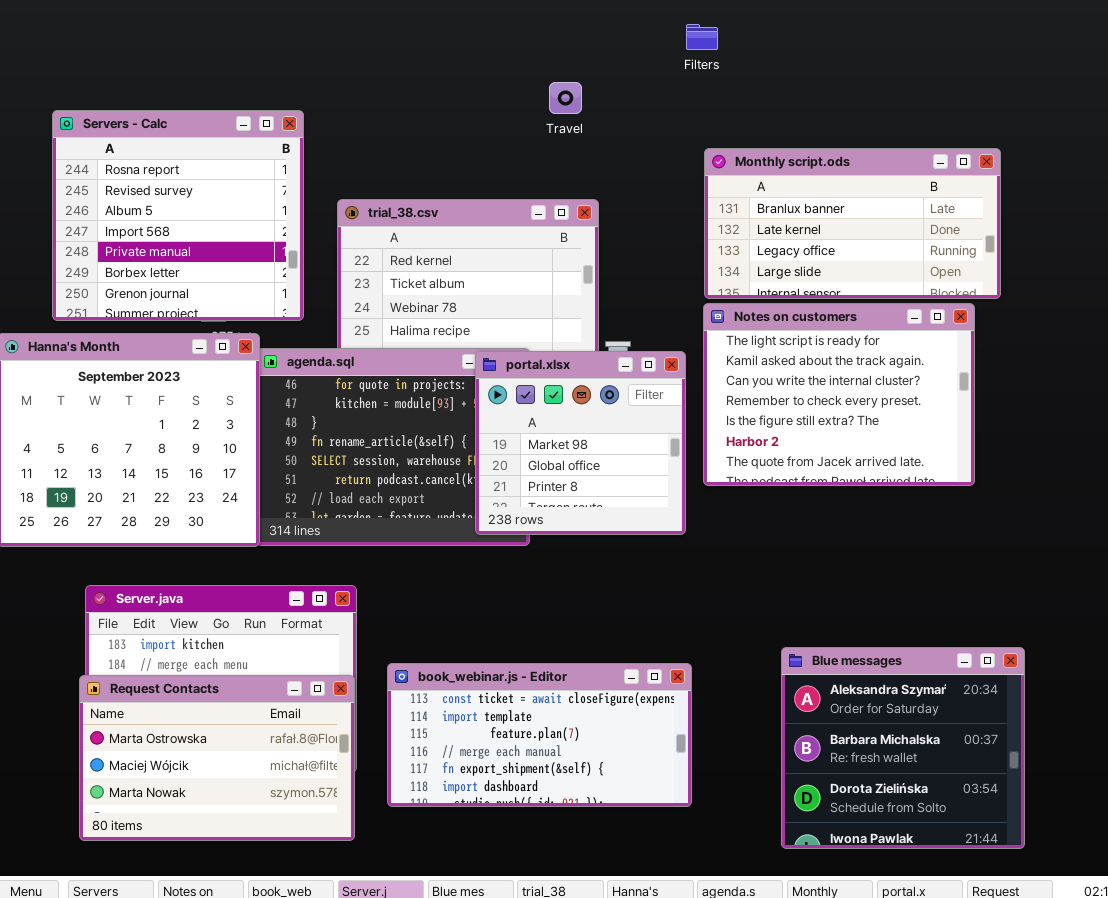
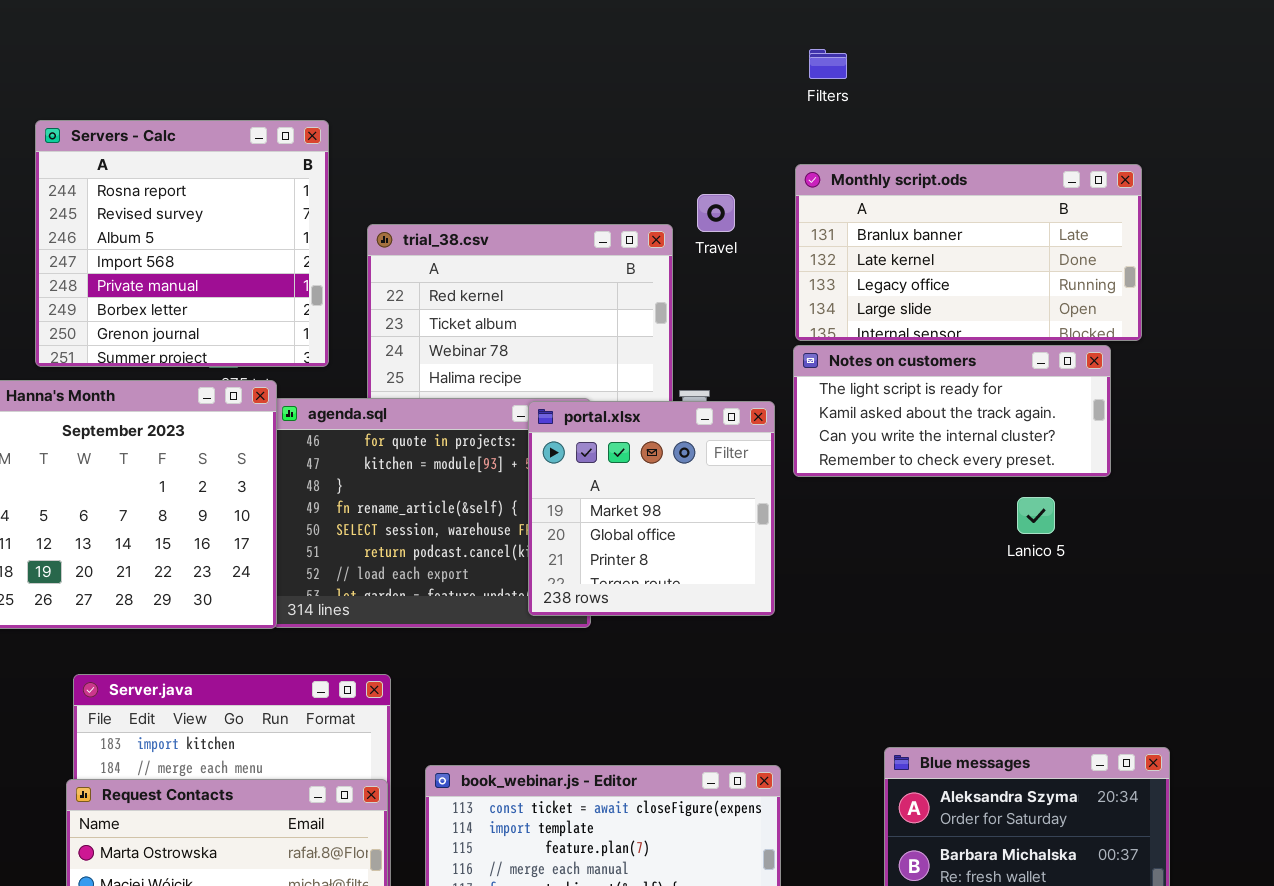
Filters: [686,24,718,50] -> [809,49,847,79], moved
Travel: [549,82,582,114] -> [697,194,735,232], moved
Notes on customers: [703,303,975,486] -> [793,345,1111,477], resized

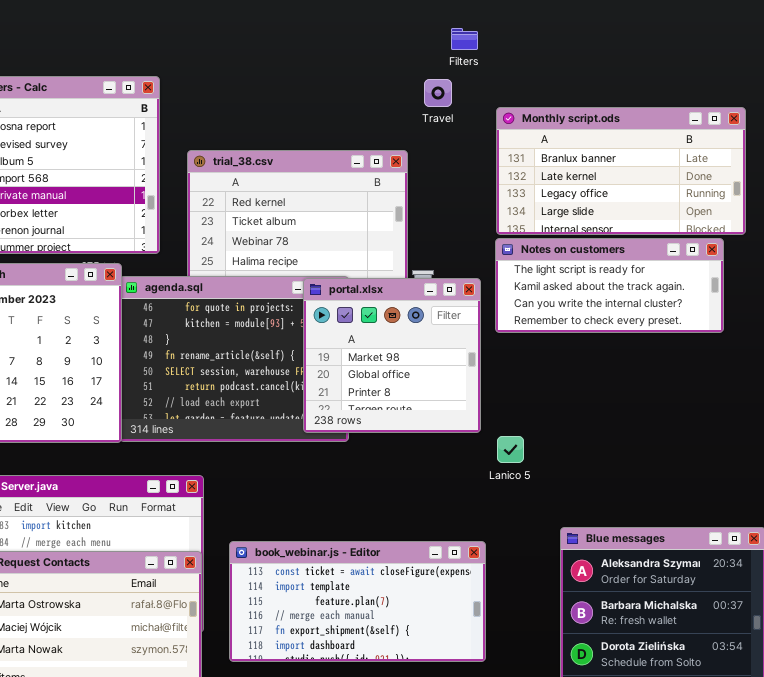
Filters: [809,49,847,79] -> [451,28,478,50], moved
Travel: [697,194,735,232] -> [424,79,452,107], moved
Lanico 5: [1017,497,1055,534] -> [497,436,524,463], moved

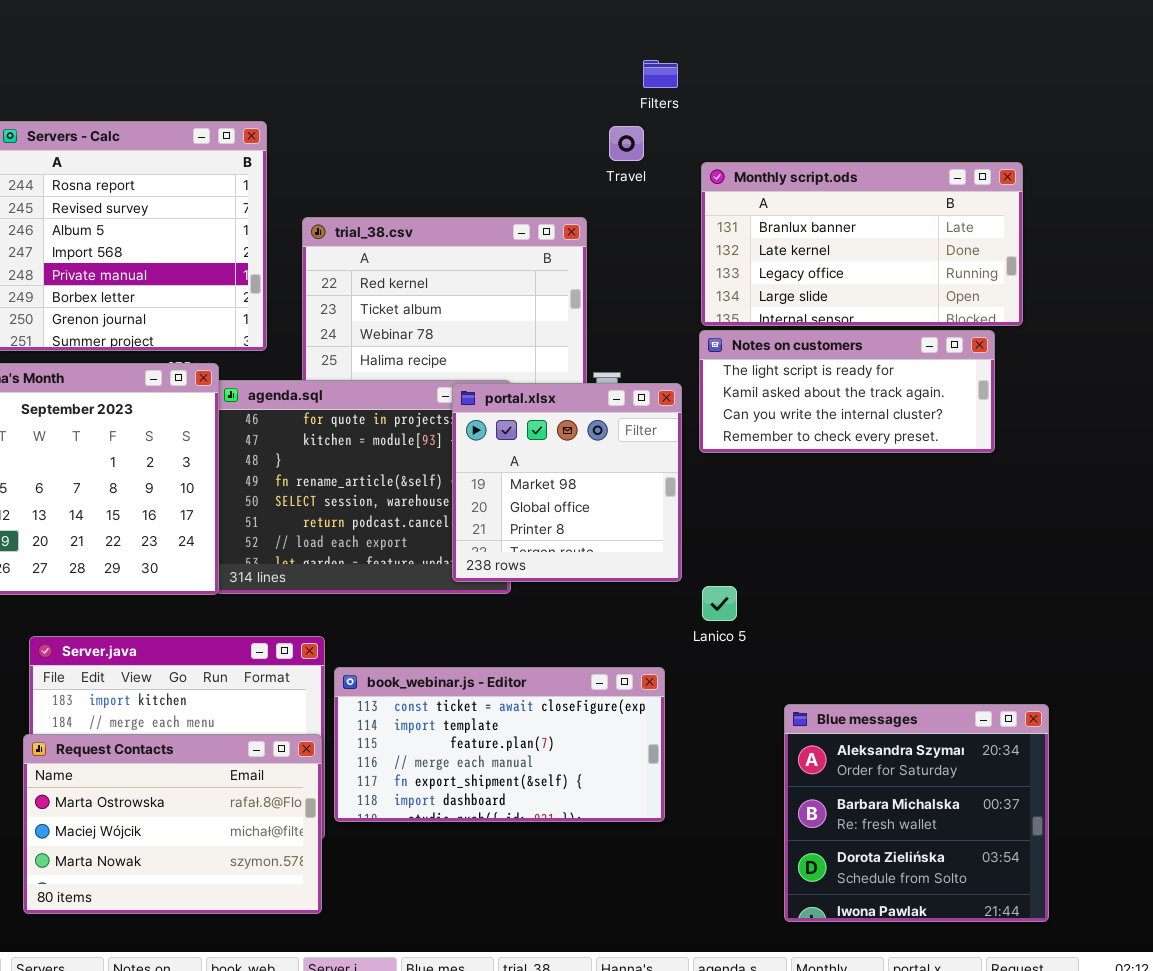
book_webinar.js - Editor: [229,541,486,662] -> [334,667,665,822], moved

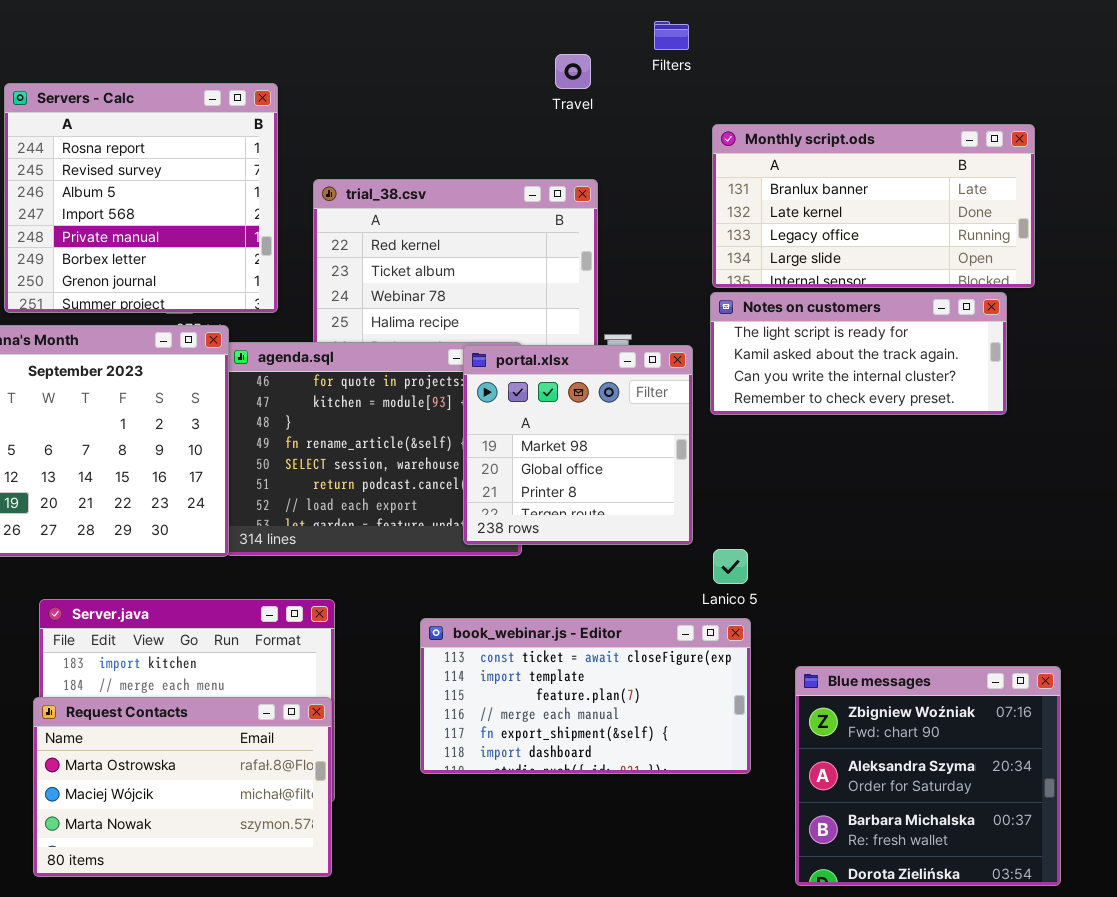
Travel: [609,126,644,161] -> [555,54,591,89], moved
book_webinar.js - Editor: [334,667,665,822] -> [420,618,751,774], moved
Blue messages: [784,704,1049,922] -> [795,666,1061,886], scrolled up 1 row

